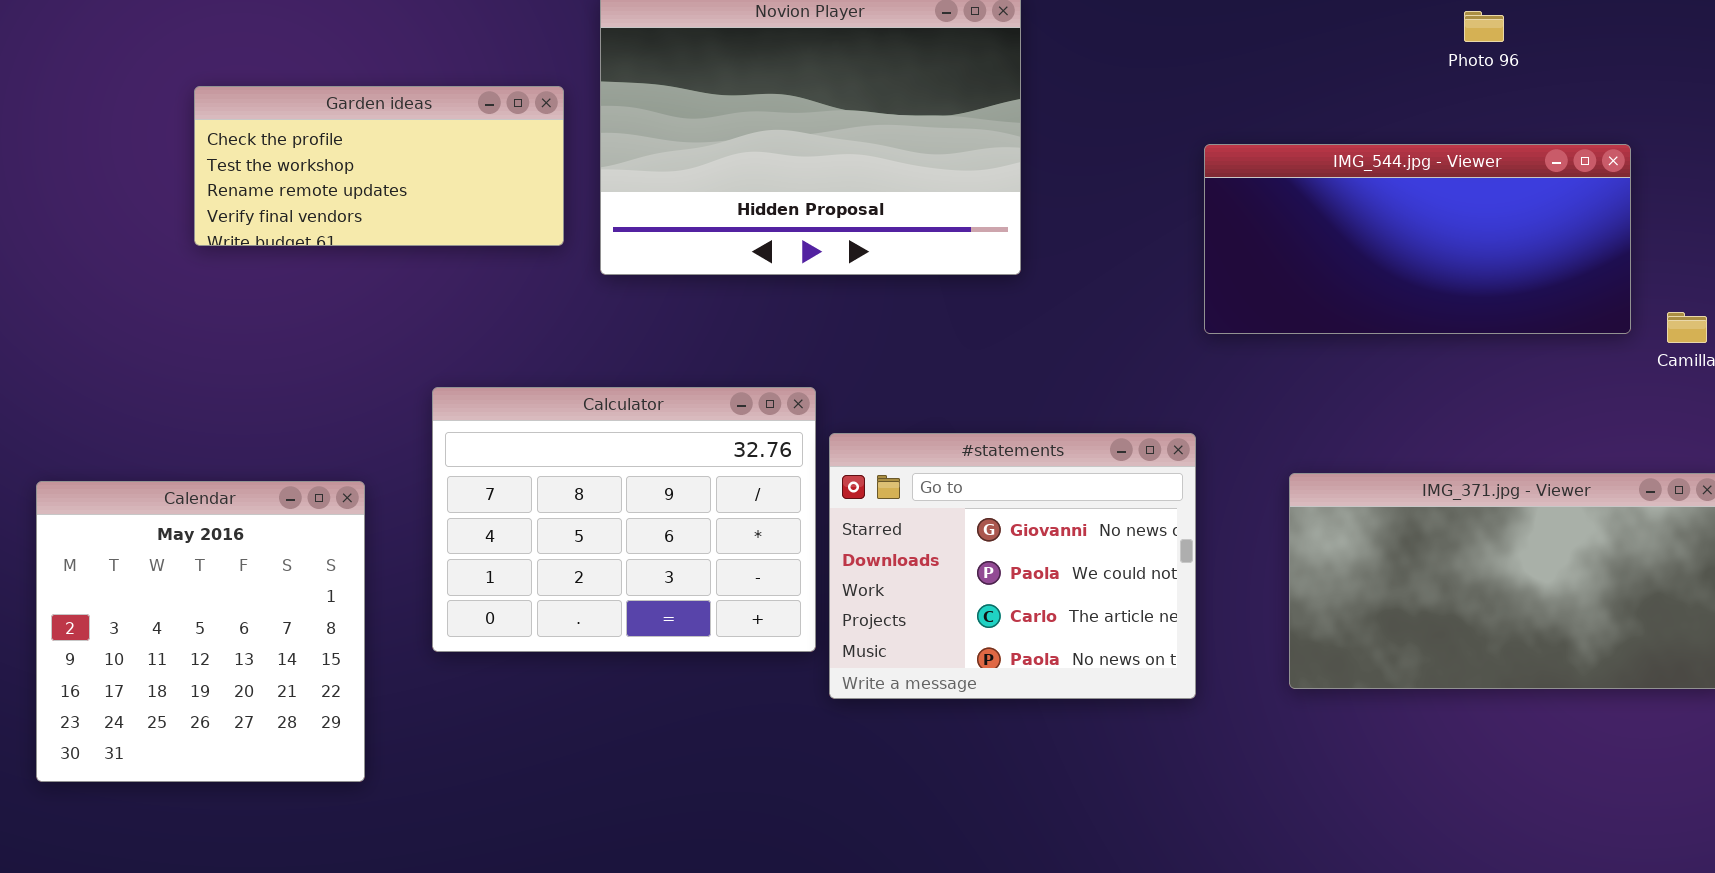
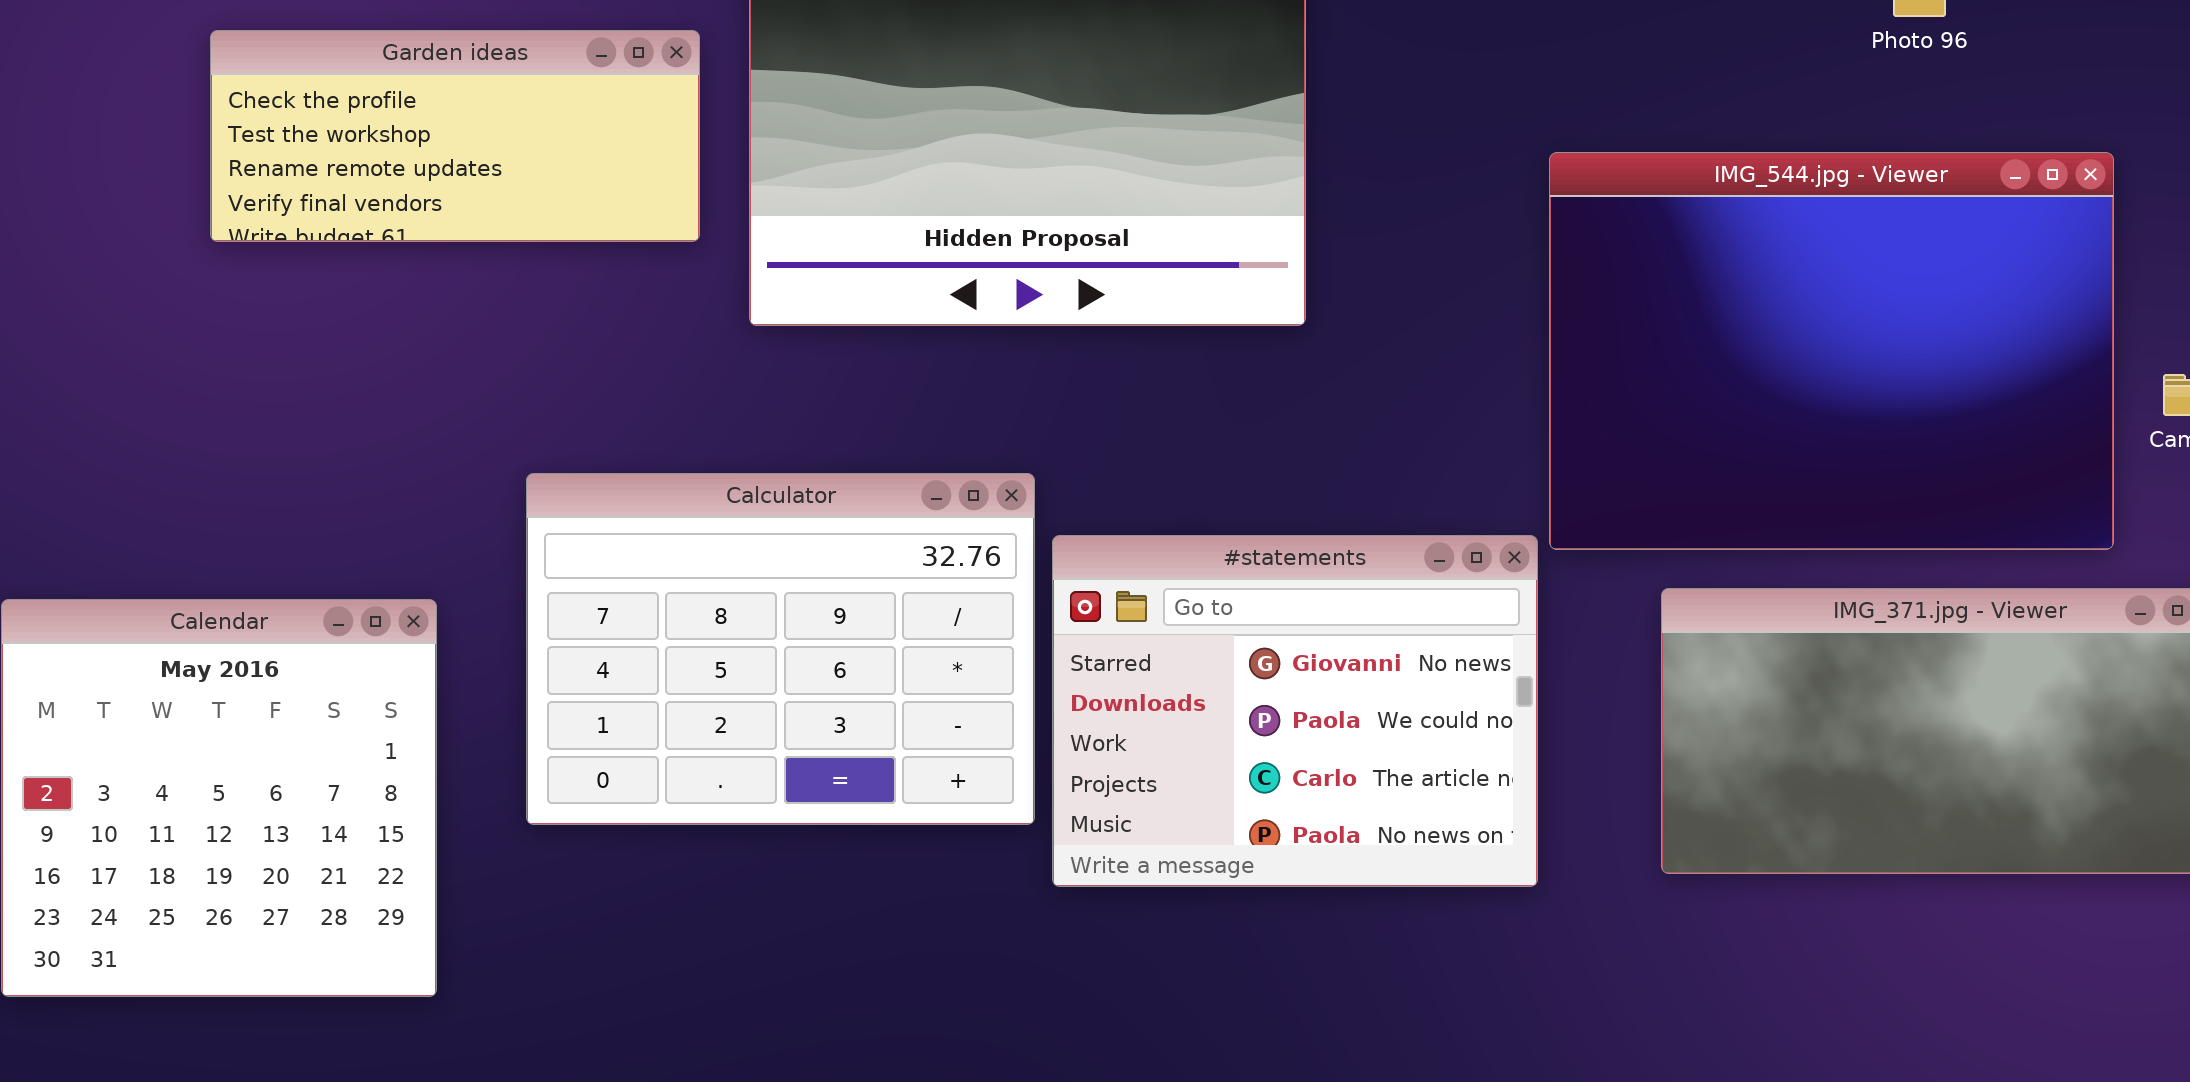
Garden ideas: [194,86,564,246] -> [210,30,700,242], moved
IMG_544.jpg - Viewer: [1204,144,1631,334] -> [1549,152,2114,550], resized

